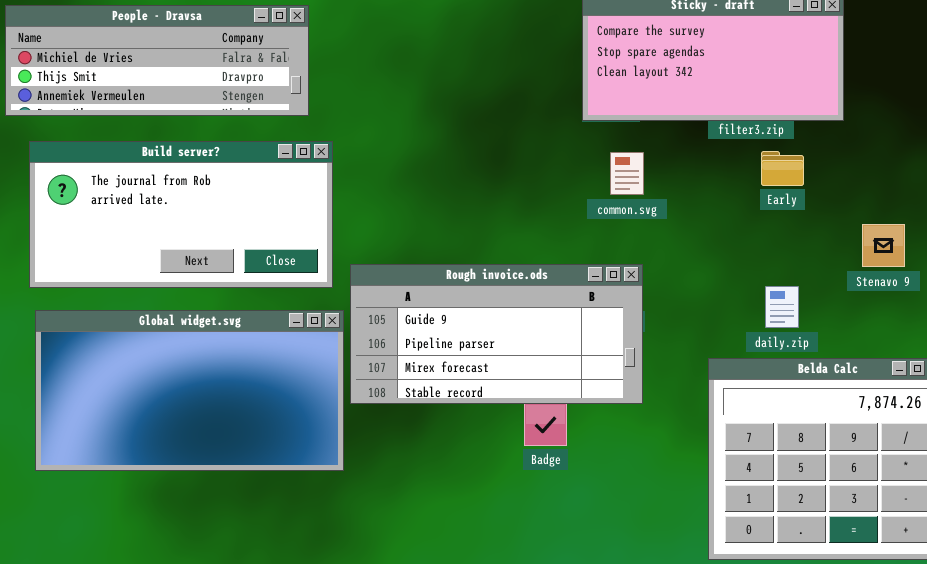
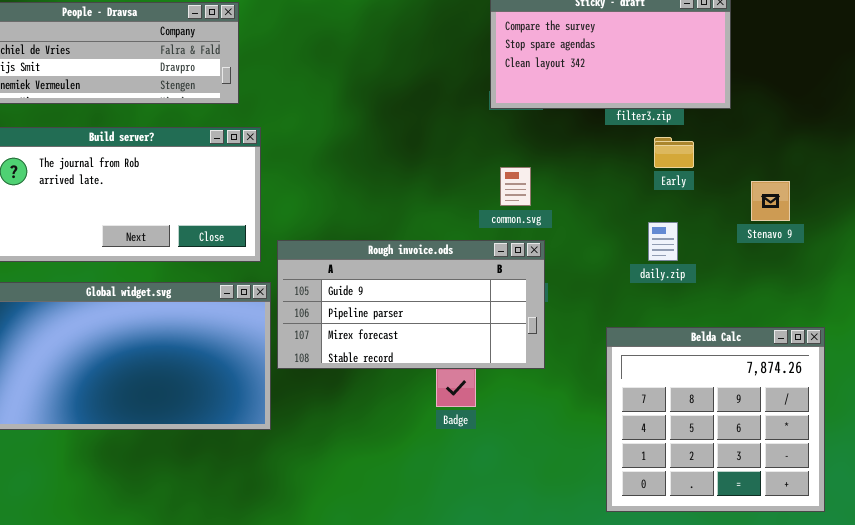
common.svg: [610,152,644,195] -> [500,167,531,206], moved
Stenavo 9: [862,224,905,267] -> [751,181,790,221], moved
daily.zip: [765,286,799,328] -> [648,222,678,261], moved

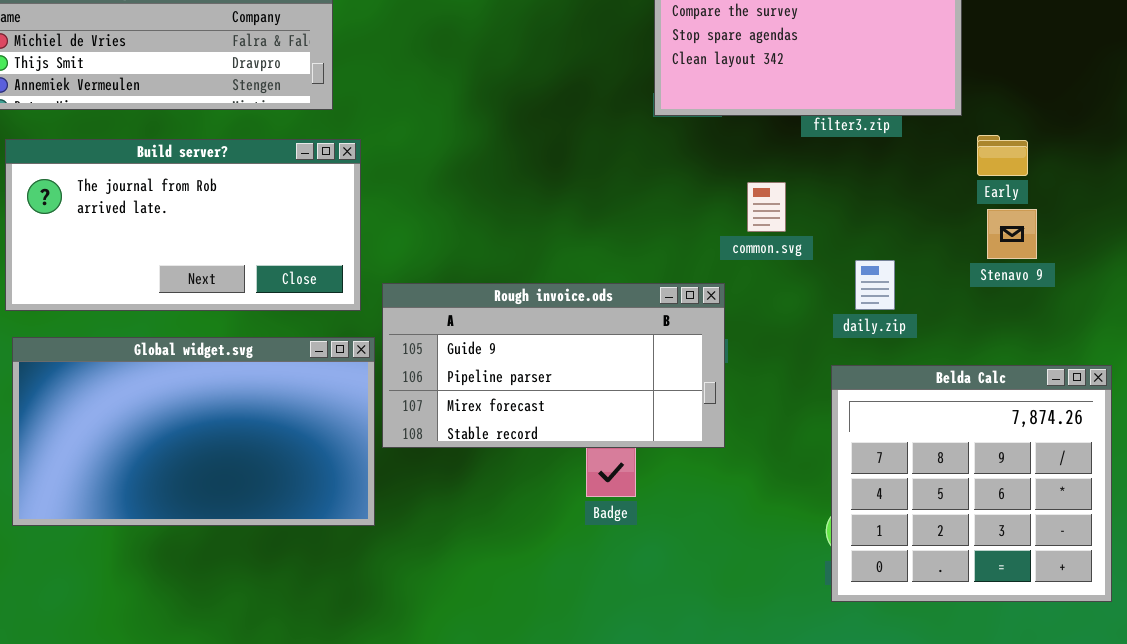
Early: [654,137,694,168] -> [977,135,1028,176], moved
common.svg: [500,167,531,206] -> [747,182,786,232], moved
Belda Calc: [606,327,825,512] -> [831,365,1112,602], moved

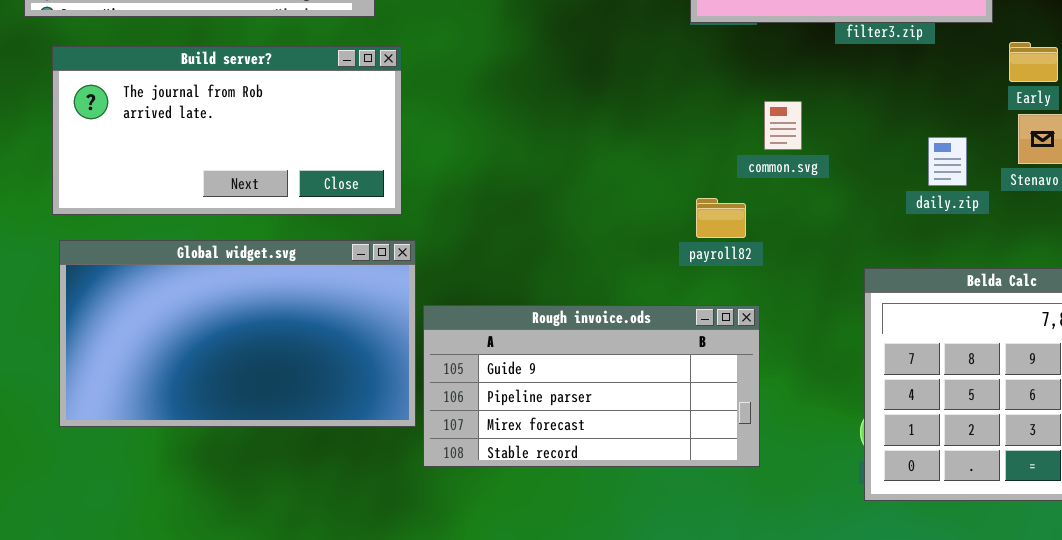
common.svg: [747,182,786,232] -> [764,101,802,150], moved
daily.zip: [855,260,895,310] -> [928,137,967,186], moved
Rough invoice.ods: [382,283,725,448] -> [423,305,760,467], moved

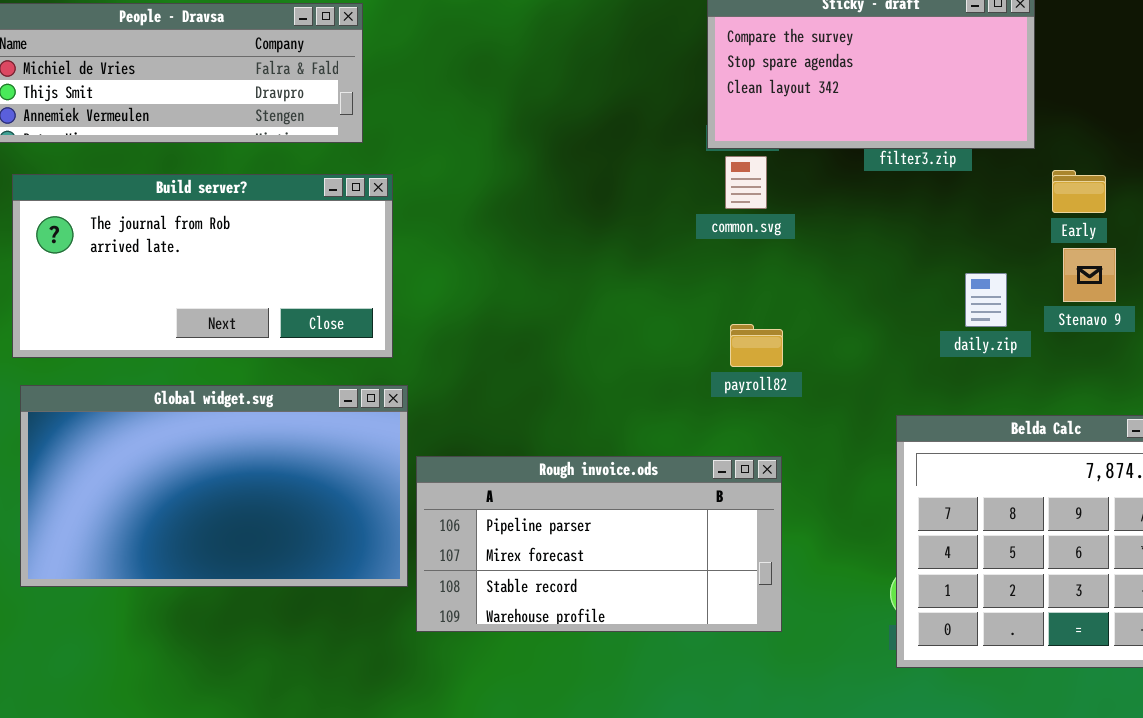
common.svg: [764,101,802,150] -> [725,156,767,209], moved
payroll82: [696,198,746,238] -> [730,324,783,367], moved
Rough invoice.ods: [423,305,760,467] -> [416,456,782,632], scrolled down 1 row

